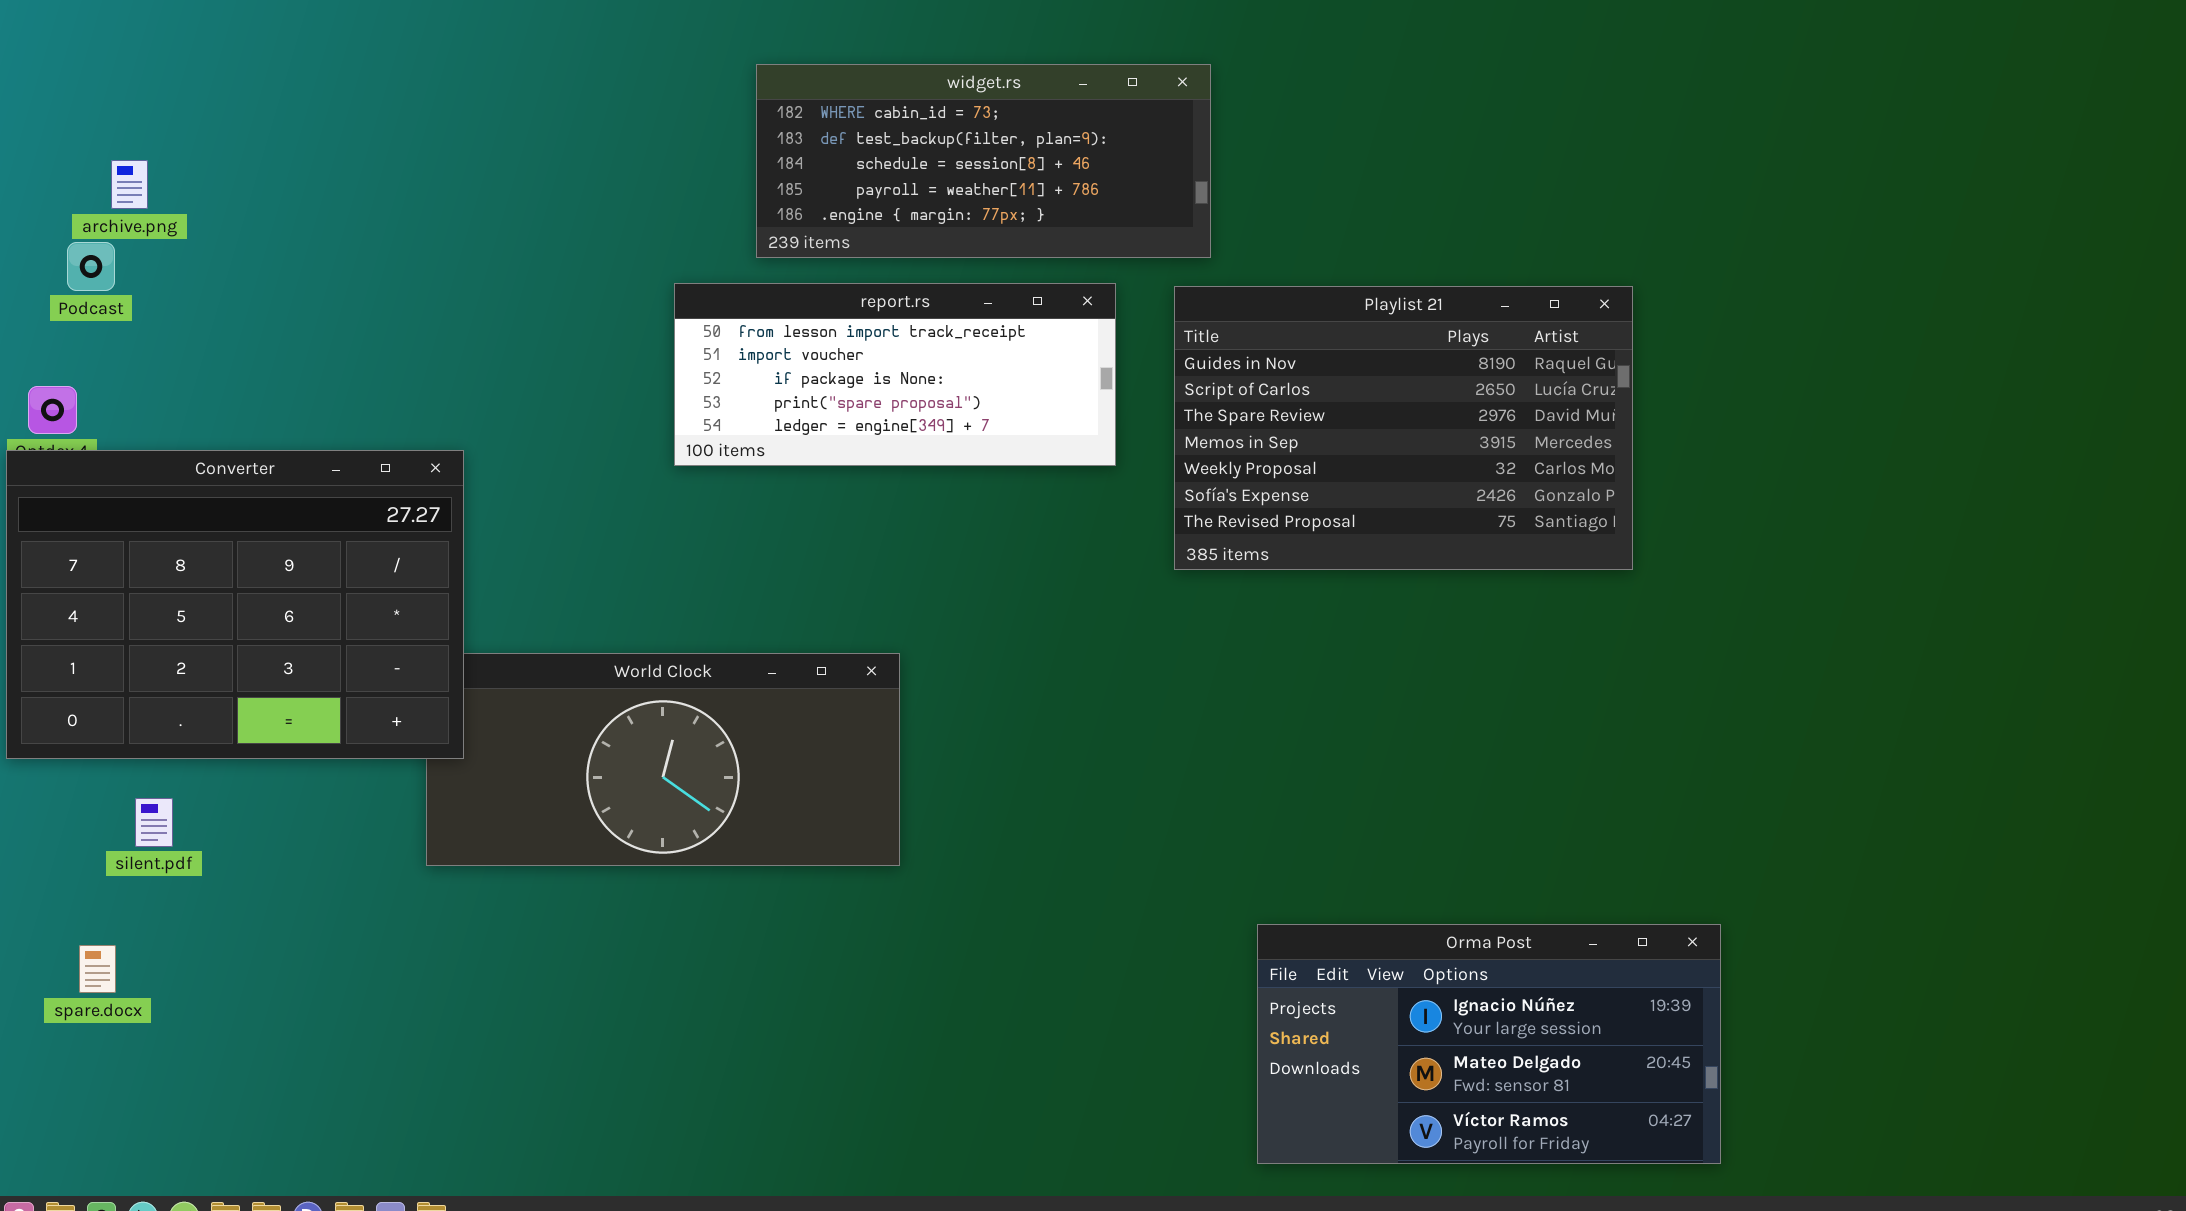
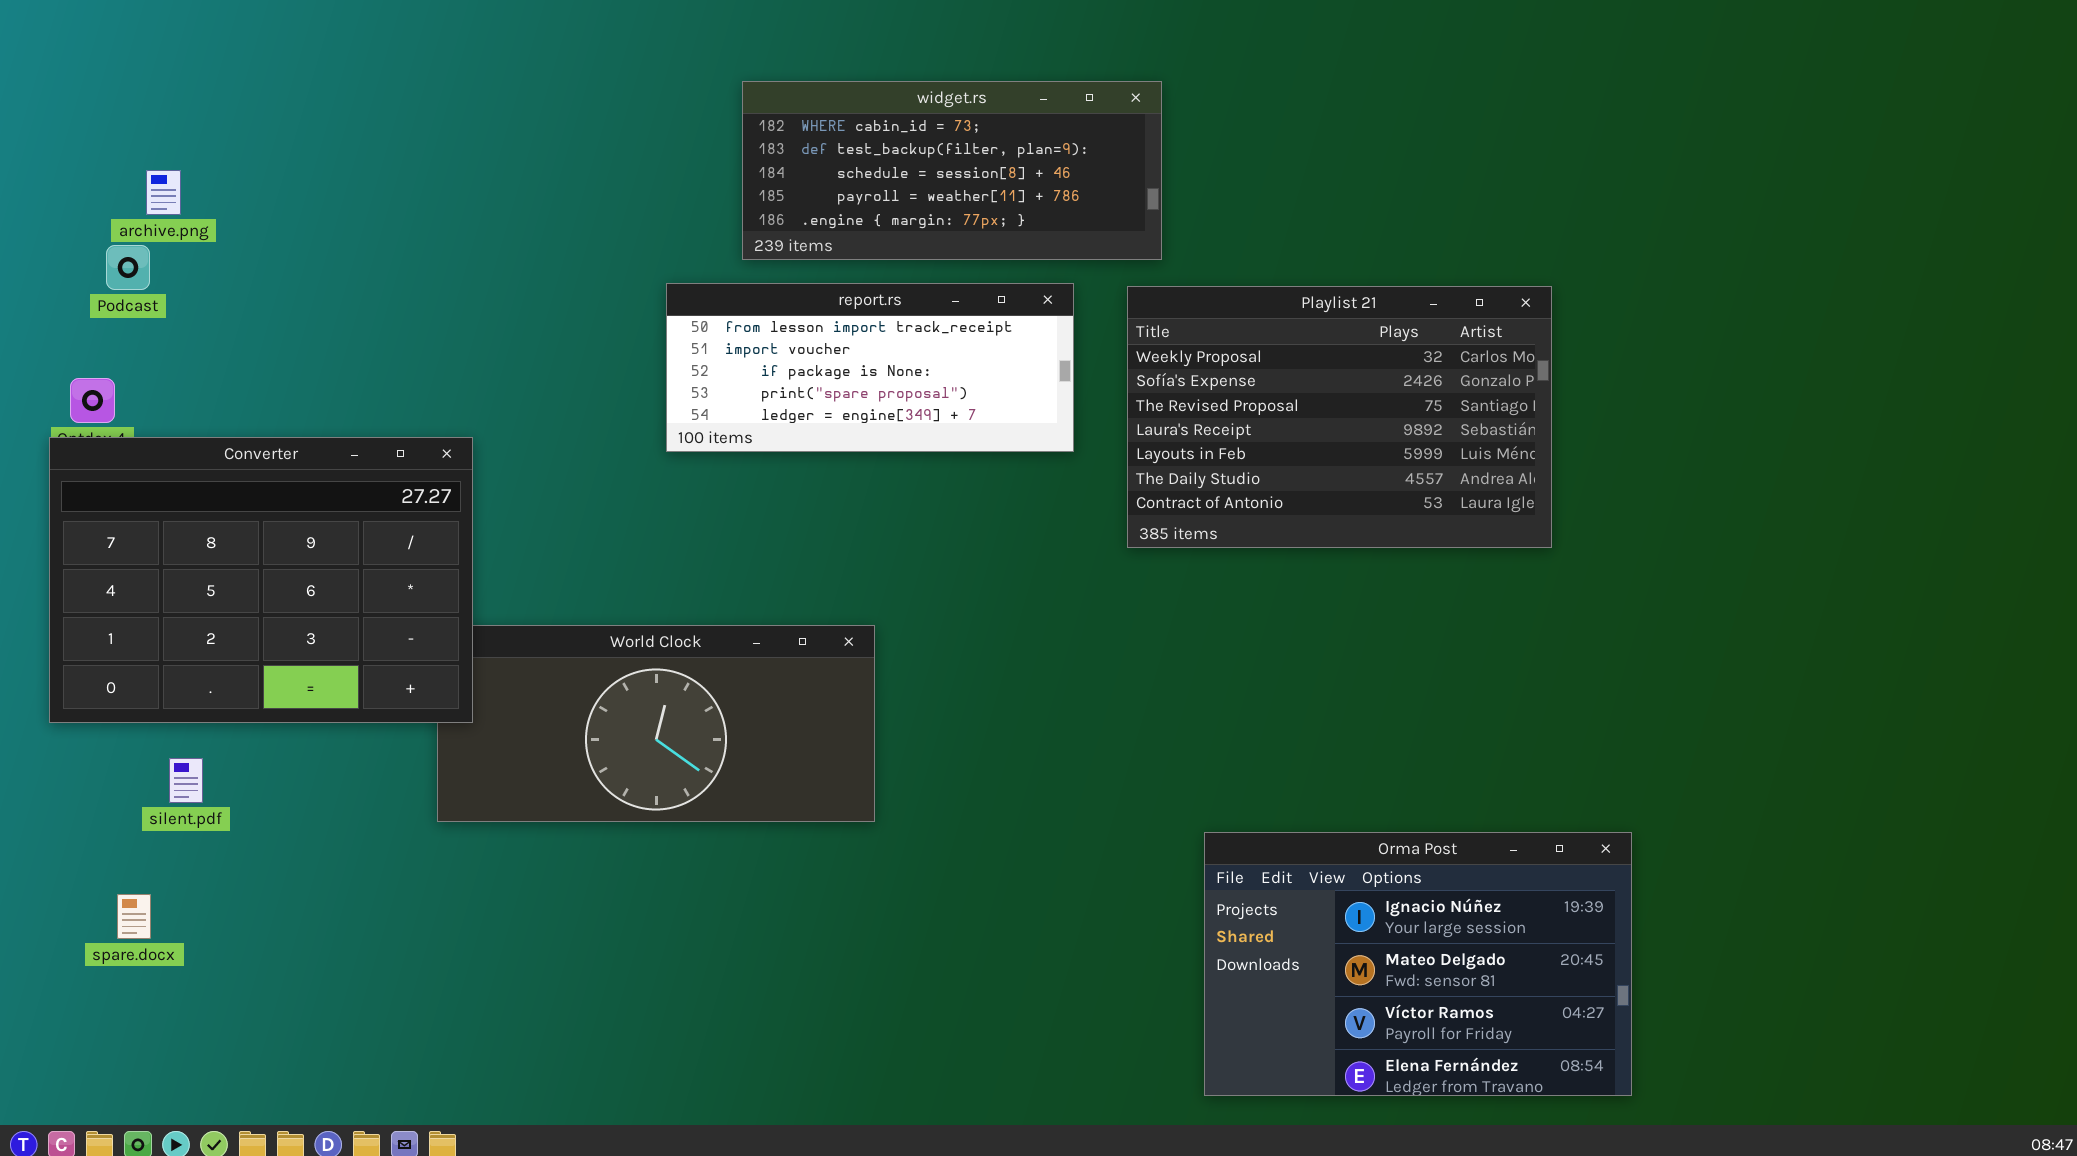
Playlist 21: [1174,286,1633,570] -> [1127,286,1552,548], scrolled down 4 rows
Orma Post: [1257,924,1721,1164] -> [1204,832,1632,1096], resized

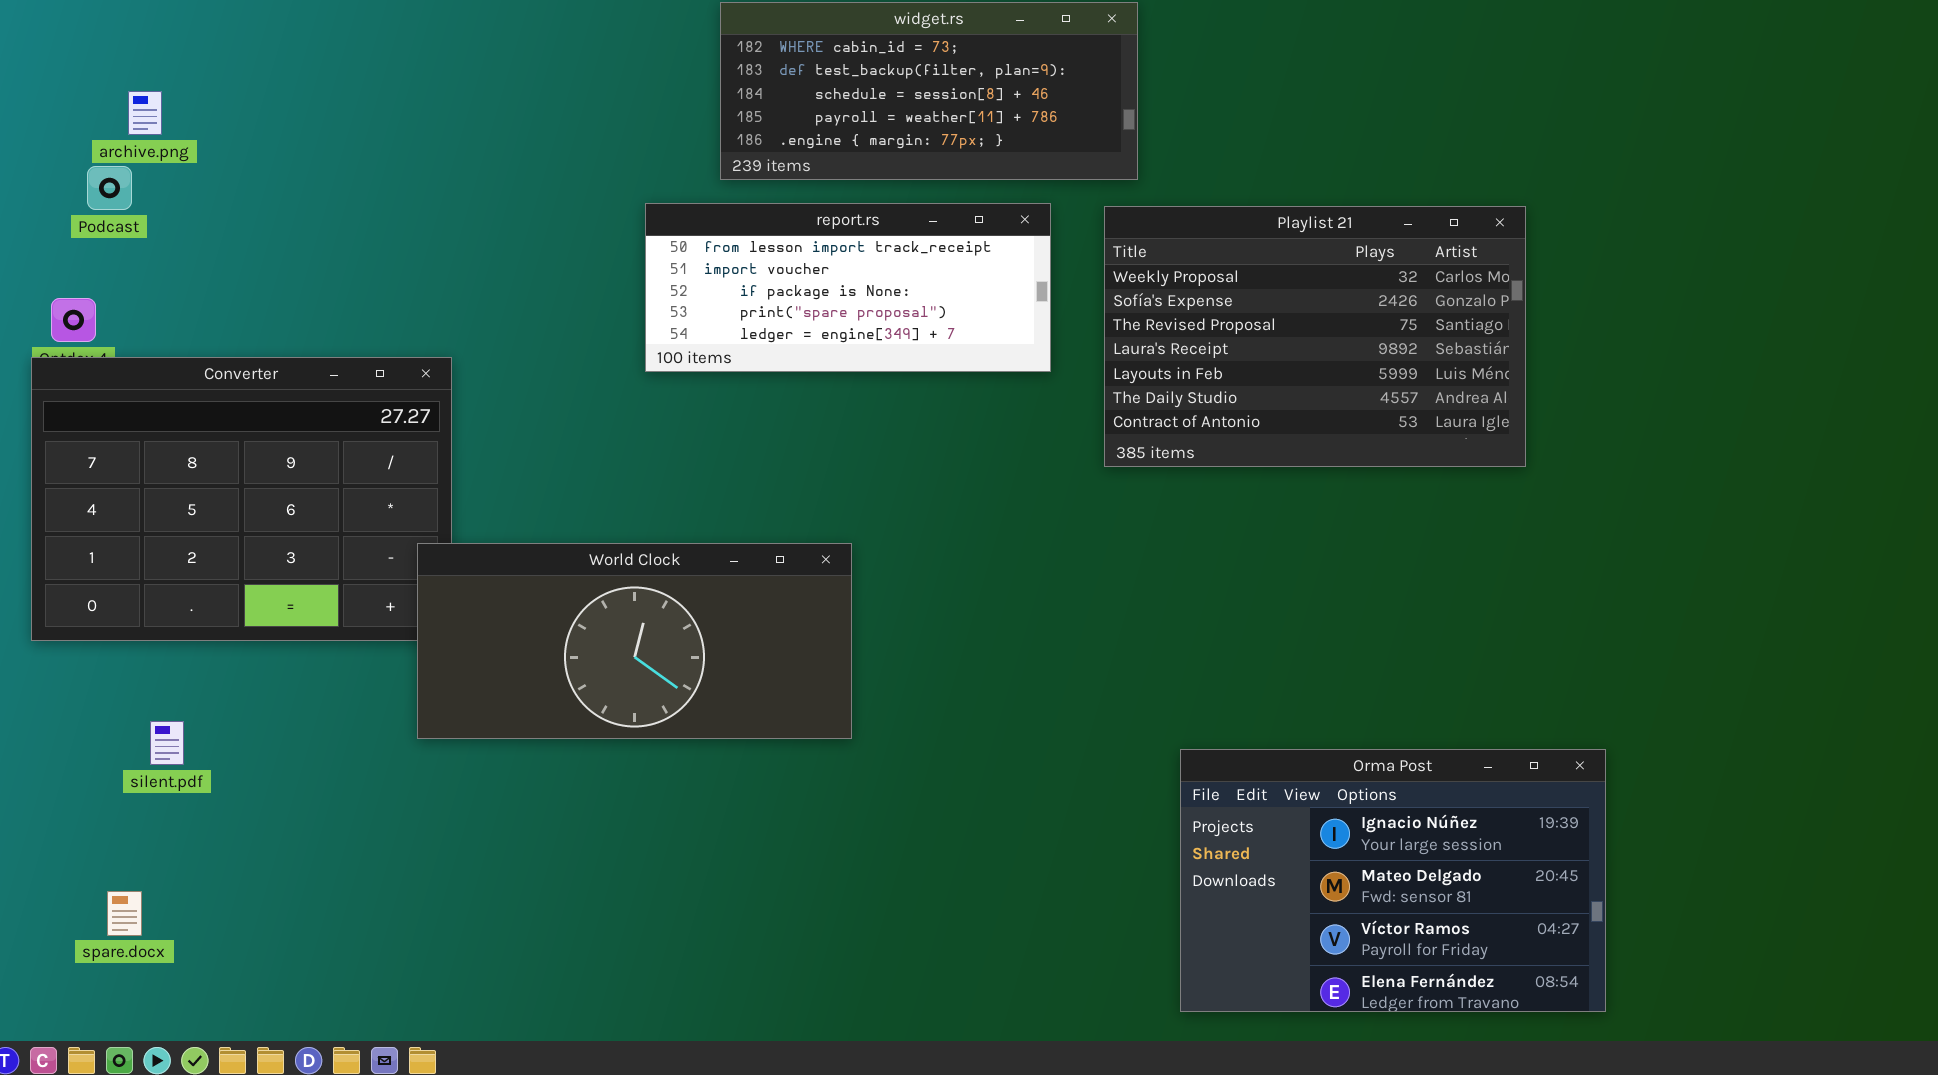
World Clock: [437,625,875,822] -> [417,543,852,739], raised
silent.pdf: [169,758,203,803] -> [150,721,184,765], moved
spare.docx: [117,894,151,939] -> [107,891,142,936], moved

